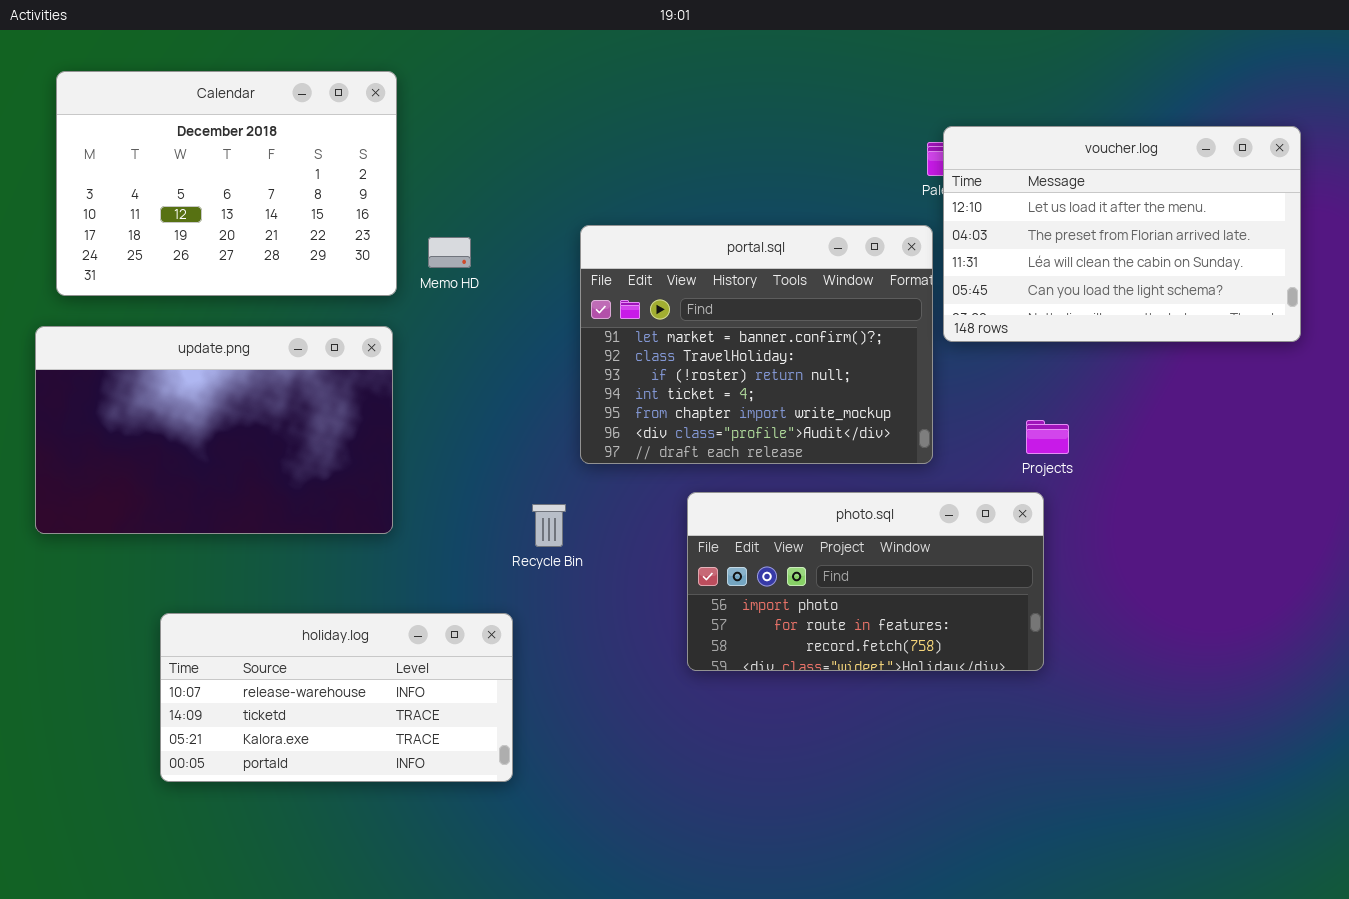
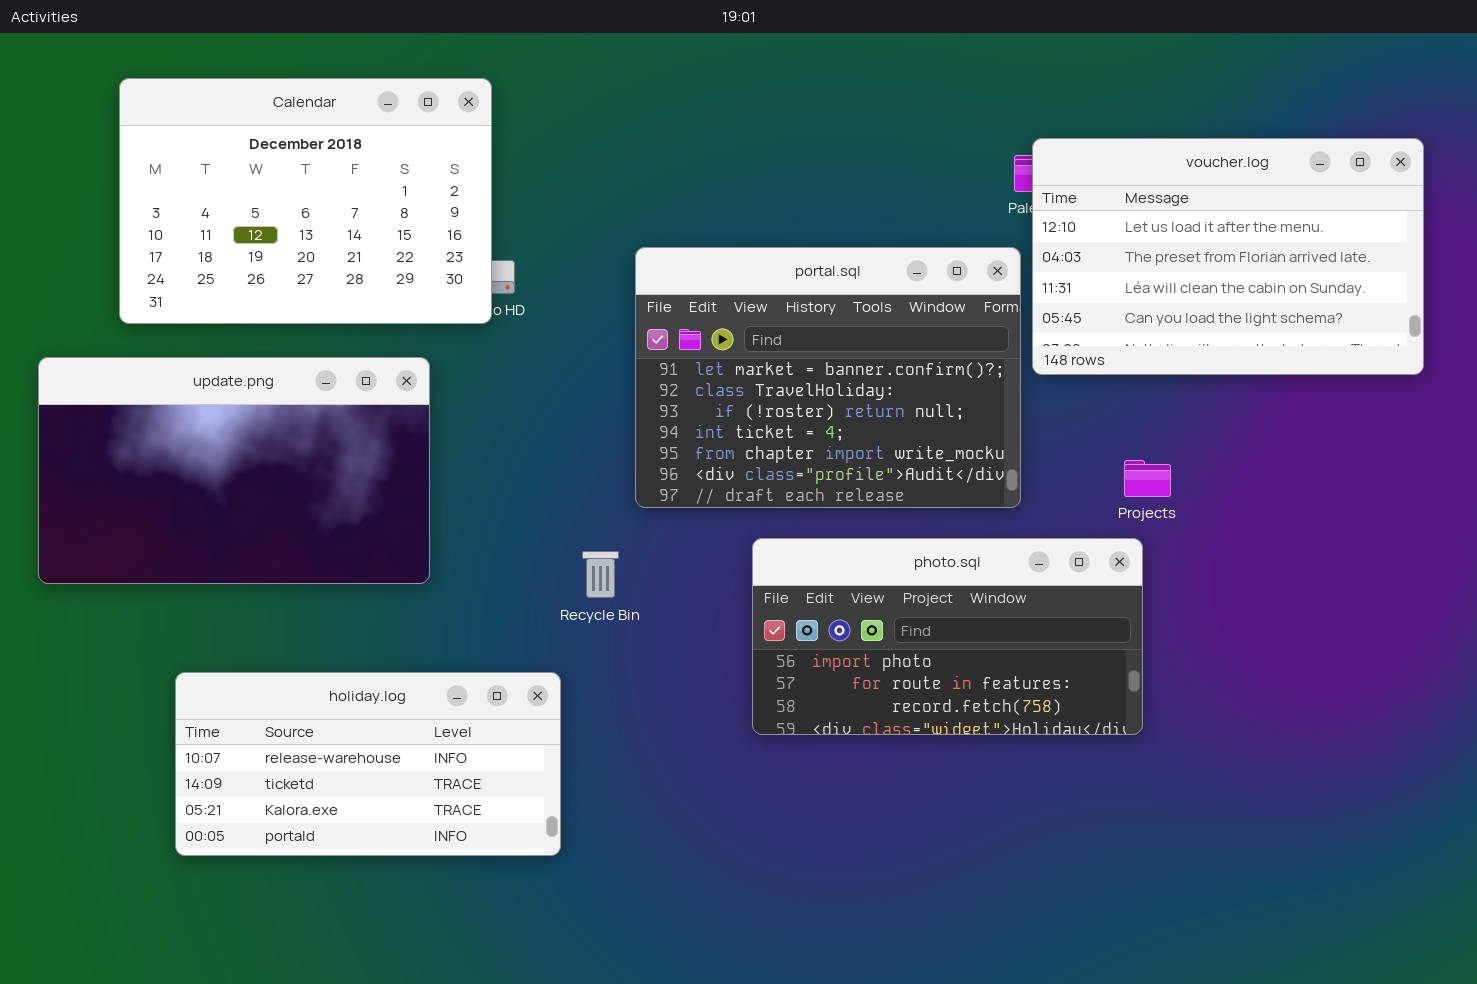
Calendar: [56,71,397,296] -> [119,78,492,324], moved

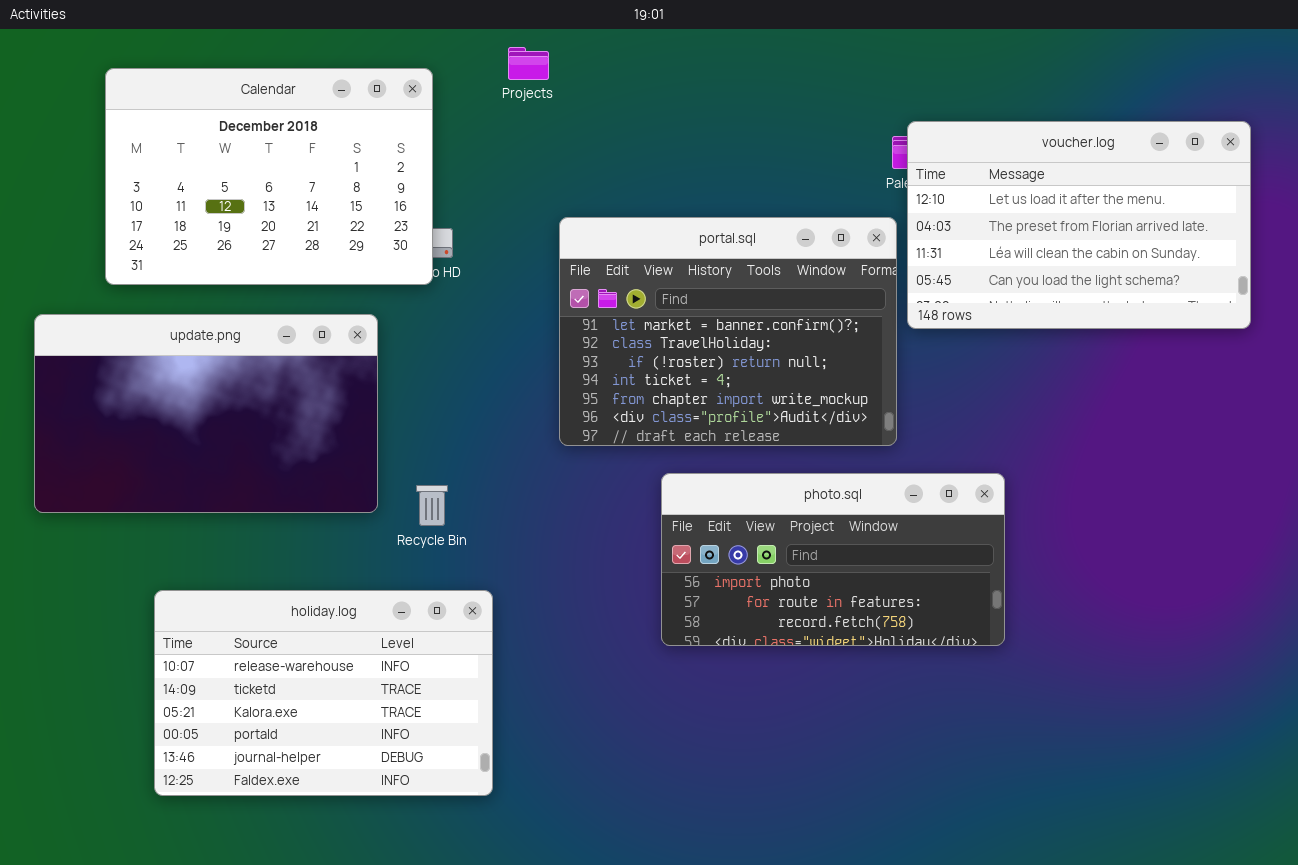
Projects: [1124,460,1171,497] -> [508,47,549,80], moved
Recycle Bin: [582,551,619,598] -> [416,485,448,526], moved
holiday.log: [175,672,561,856] -> [154,590,493,796], resized

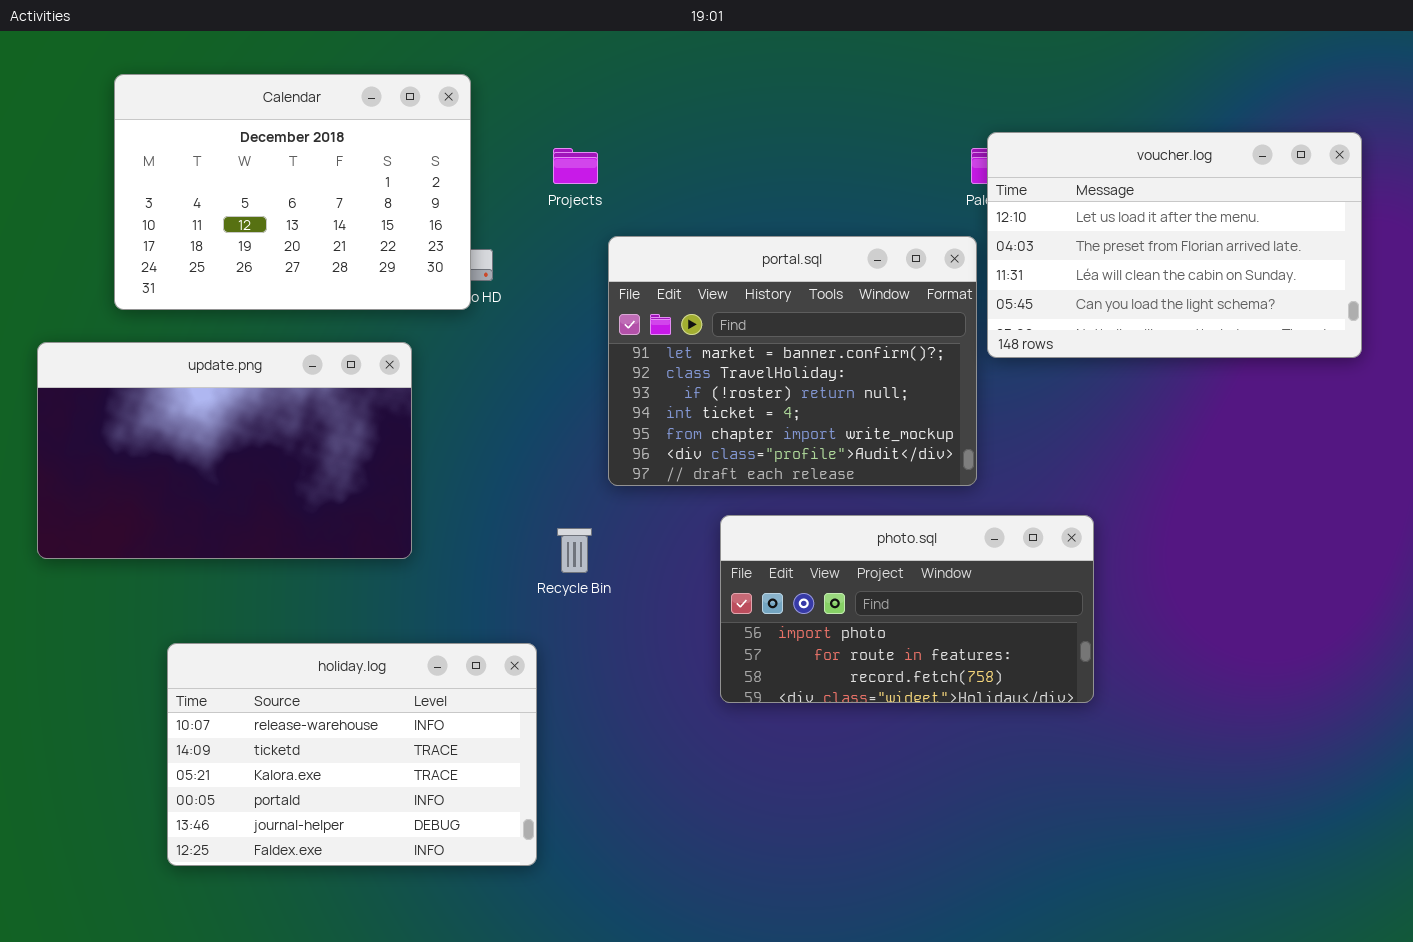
Projects: [508,47,549,80] -> [553,148,598,184], moved
Recycle Bin: [416,485,448,526] -> [557,528,592,573], moved

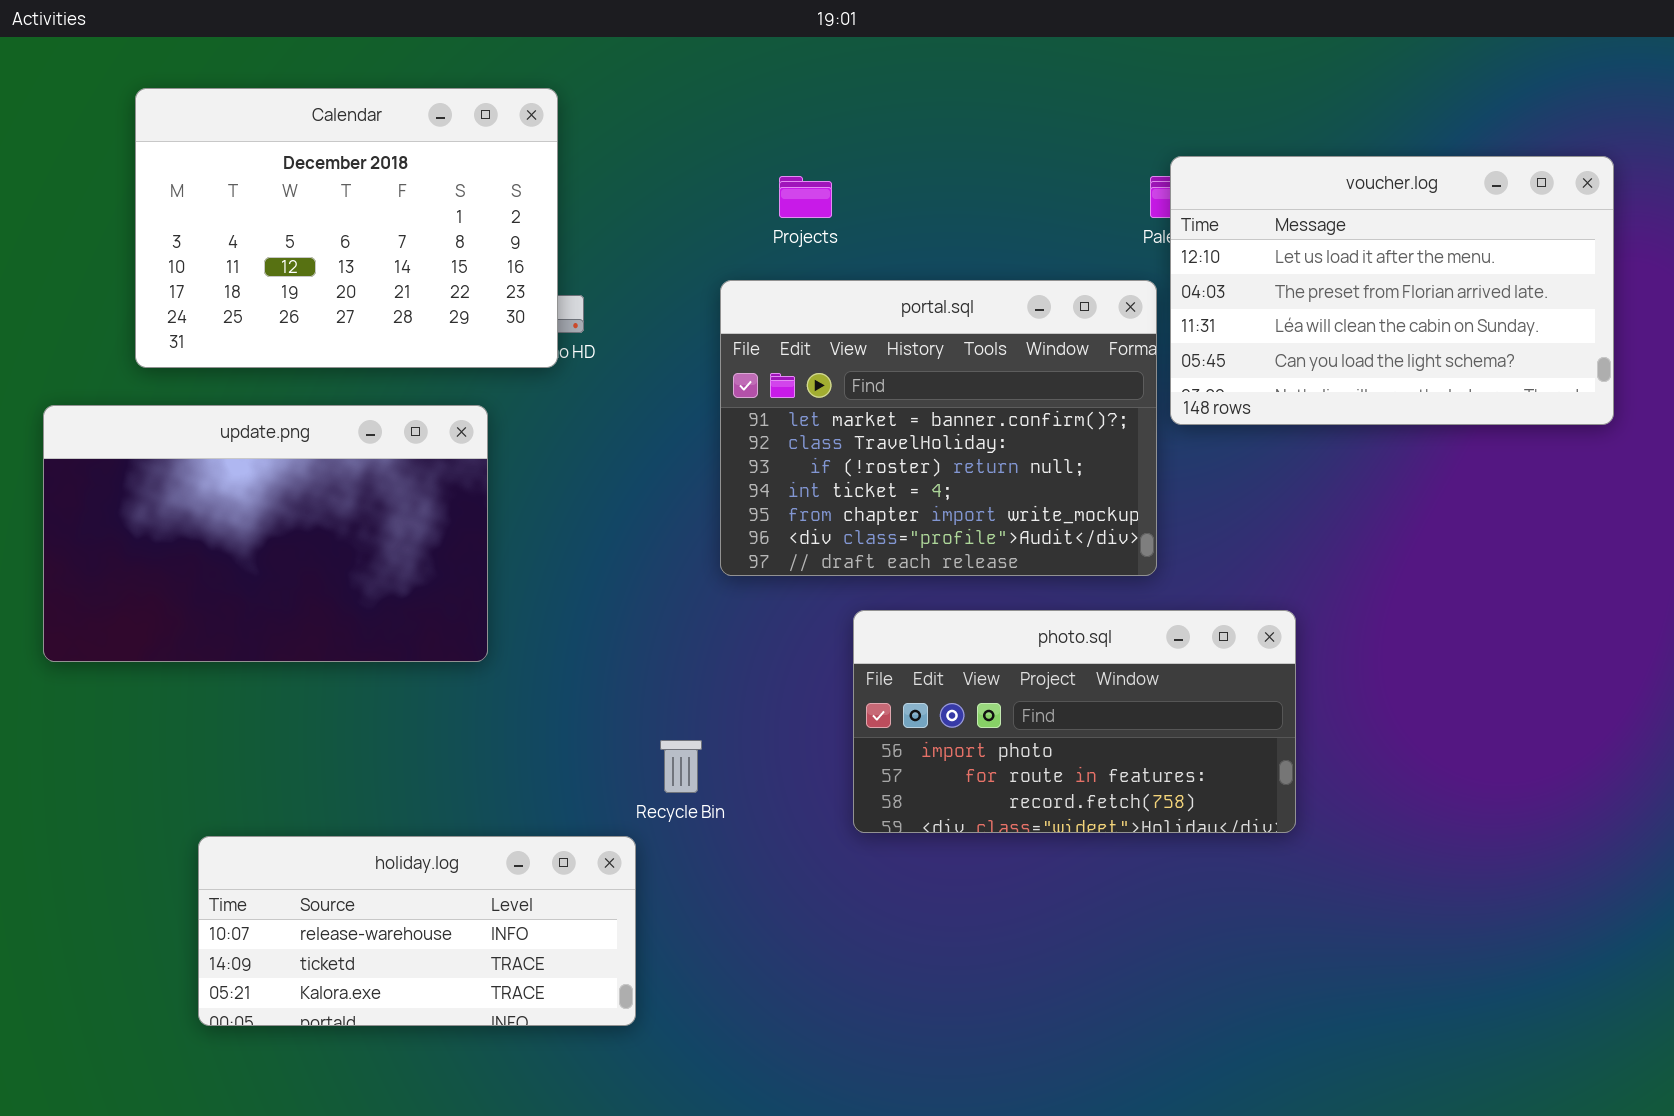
Projects: [553,148,598,184] -> [779,176,832,218], moved
Recycle Bin: [557,528,592,573] -> [660,740,702,793], moved
holiday.log: [167,643,537,866] -> [198,836,636,1026], resized

